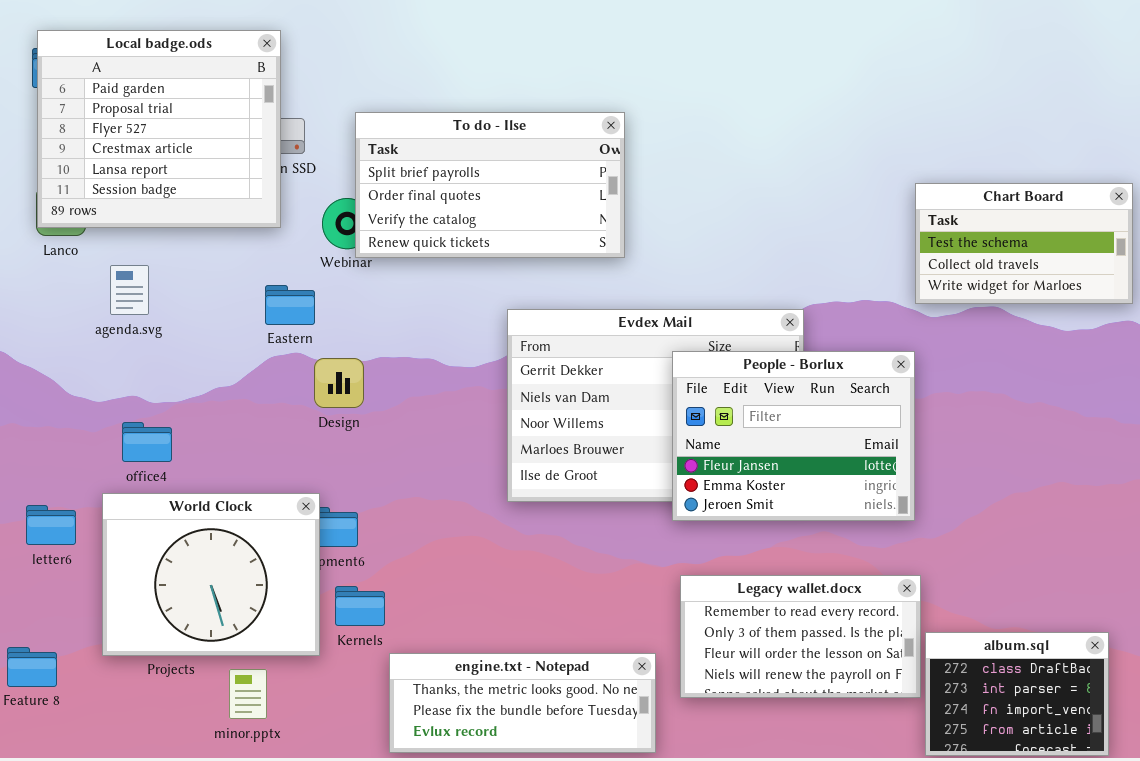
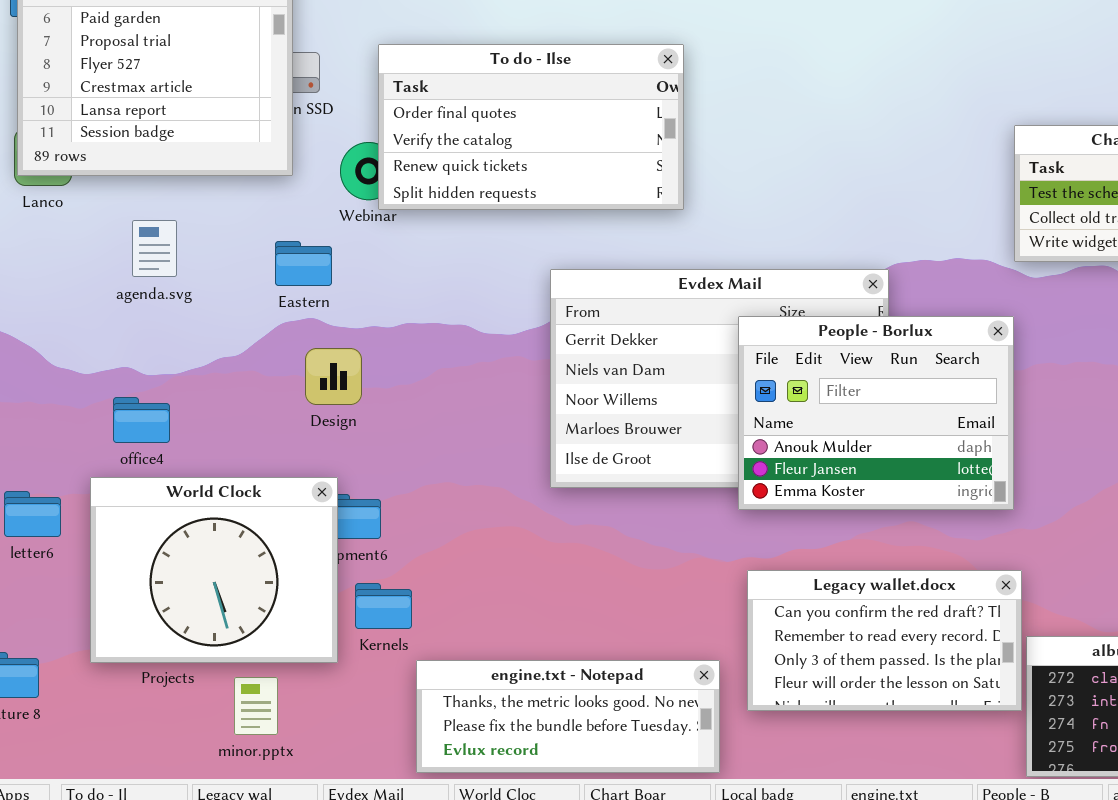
To do - Ilse: [355,112,625,258] -> [378,44,684,210], scrolled down 1 row
agenda.svg: [110,265,149,315] -> [132,220,177,277], moved
People - Borlux: [672,351,915,521] -> [738,316,1014,510], scrolled up 1 row
Design: [314,358,364,408] -> [305,348,362,405], moved
Legacy wallet.docx: [680,575,921,698] -> [747,570,1022,711], scrolled up 1 row

